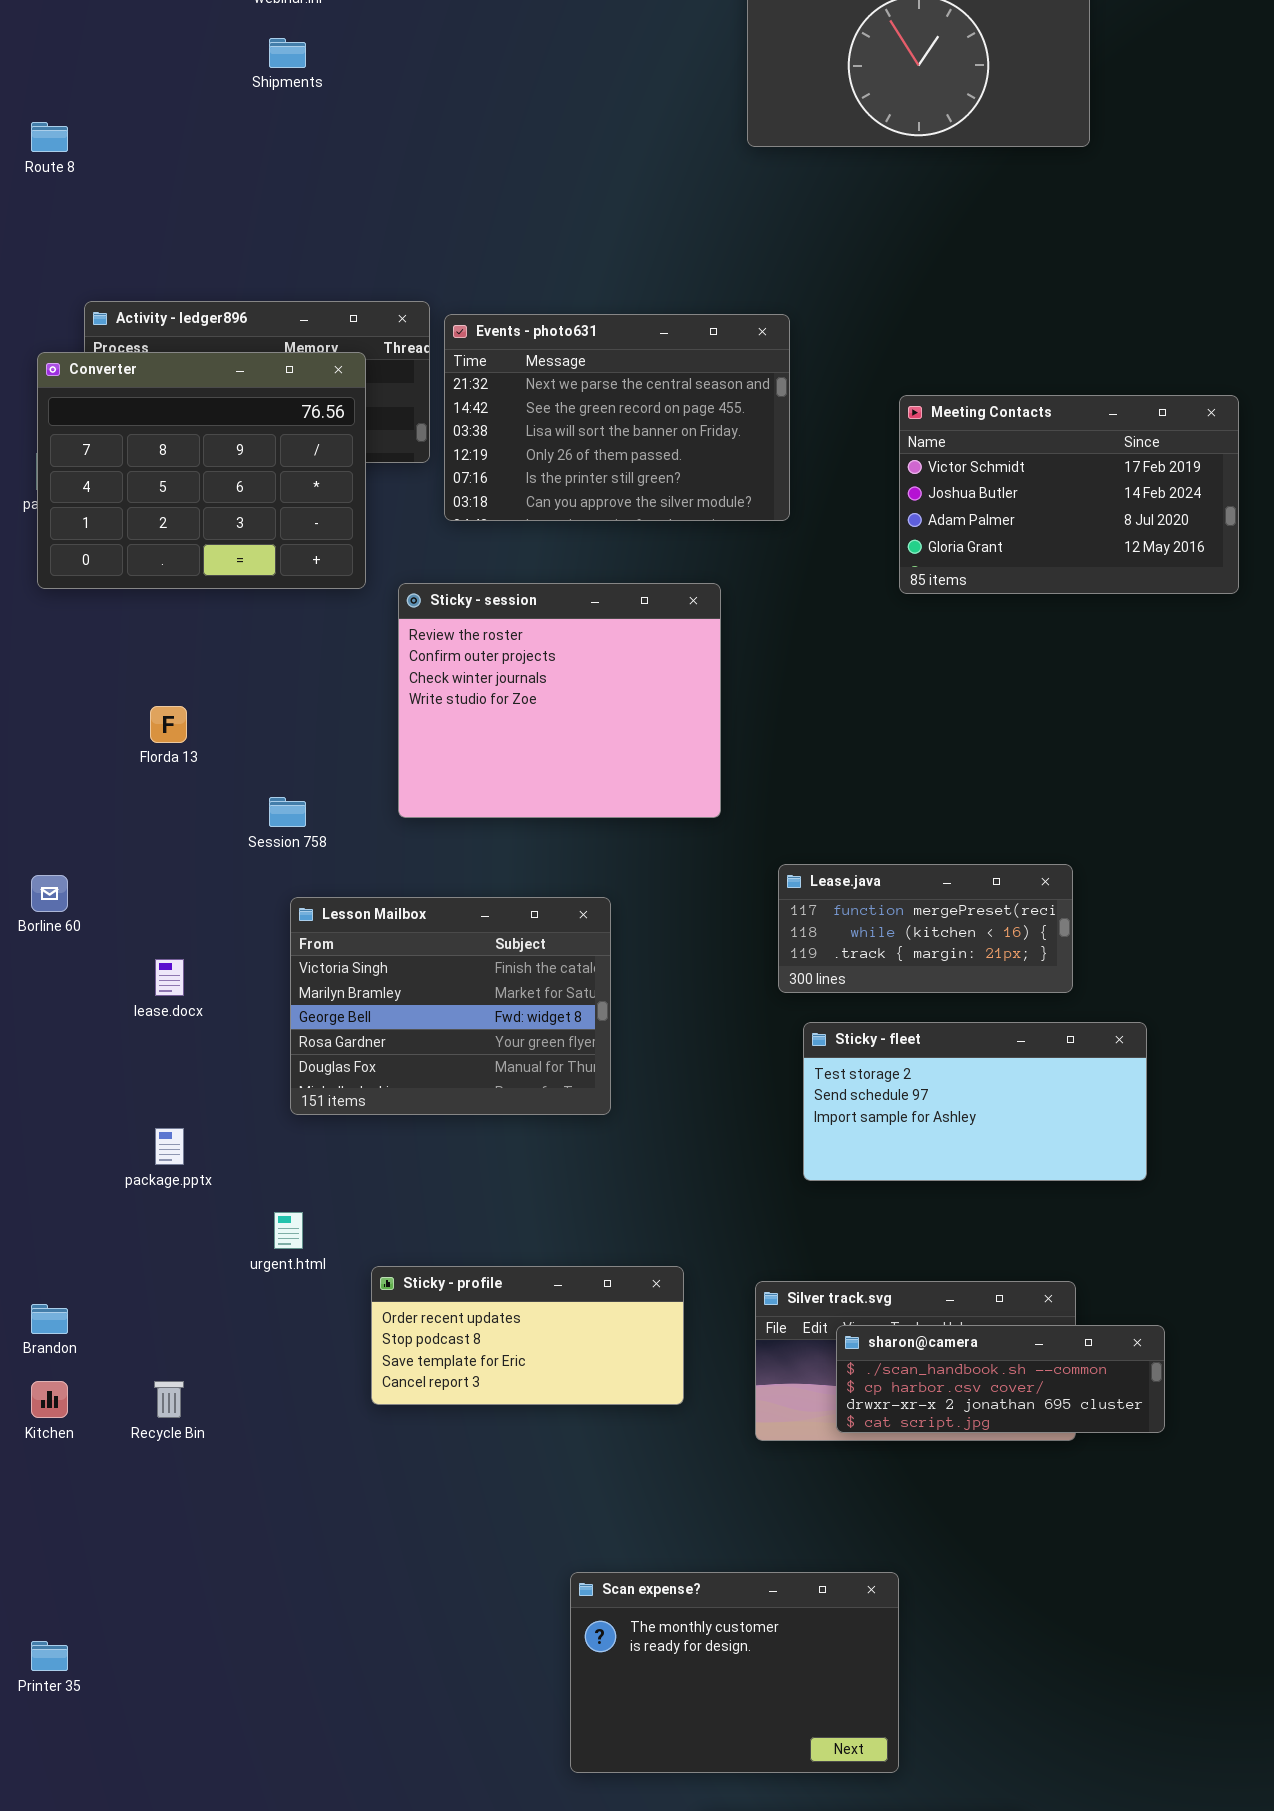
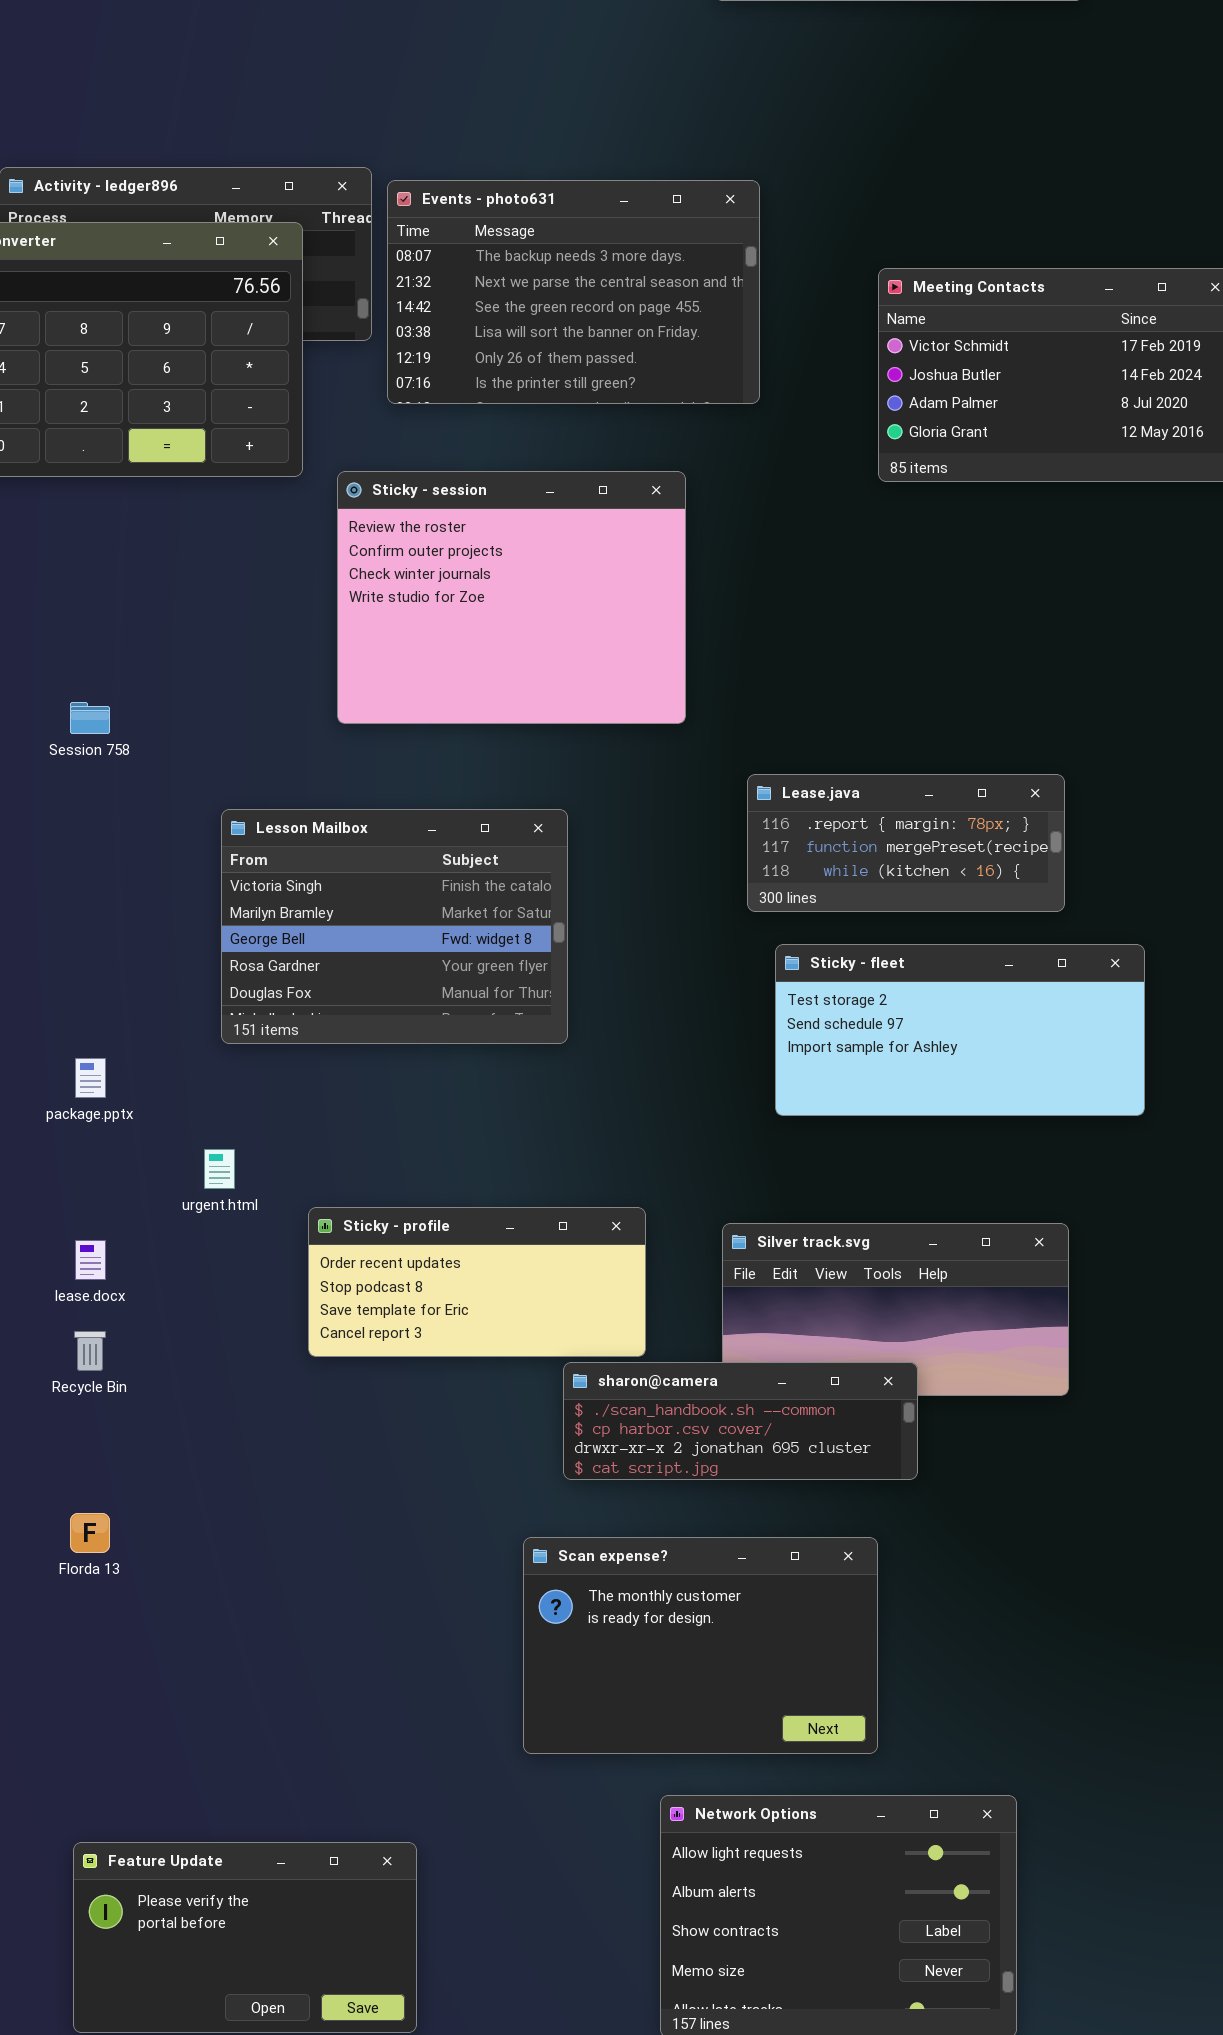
Events - photo631: [444,314,790,521] -> [387,180,760,404], scrolled up 1 row
Florda 13: [150,706,187,743] -> [70,1513,110,1553], moved
Session 758: [269,797,306,827] -> [70,702,110,734], moved
Lease.java: [778,864,1073,993] -> [747,774,1065,912], scrolled up 1 row
lease.docx: [155,959,184,996] -> [75,1240,106,1280], moved
sharon@camera: [836,1325,1165,1433] -> [563,1362,918,1480], moved

